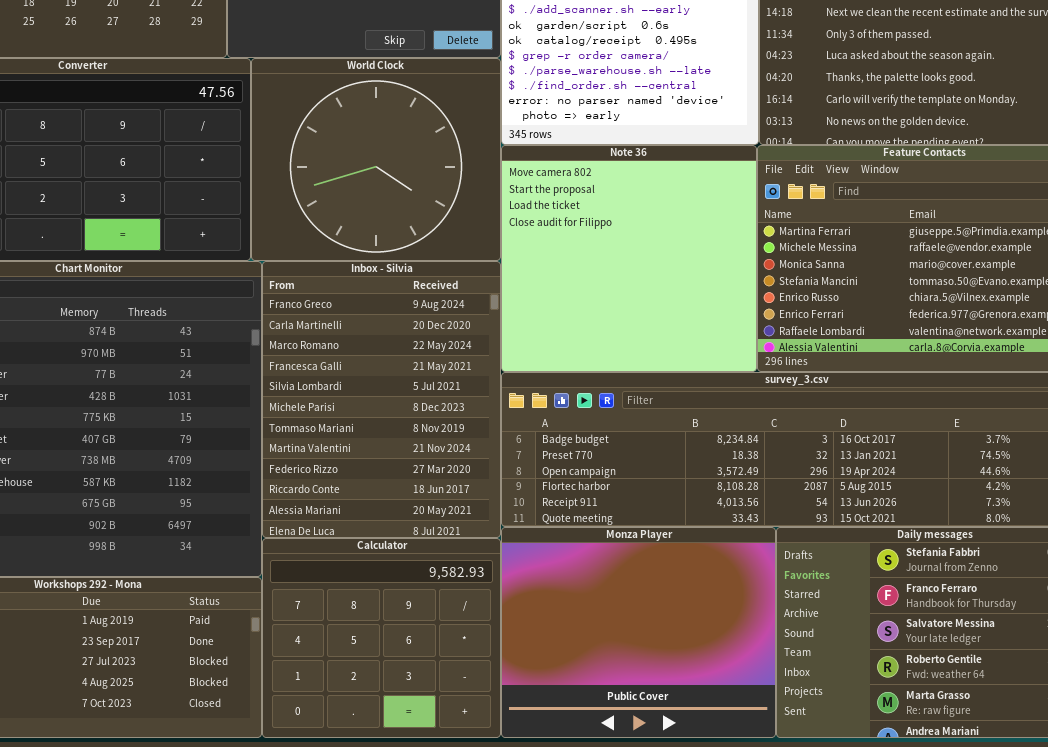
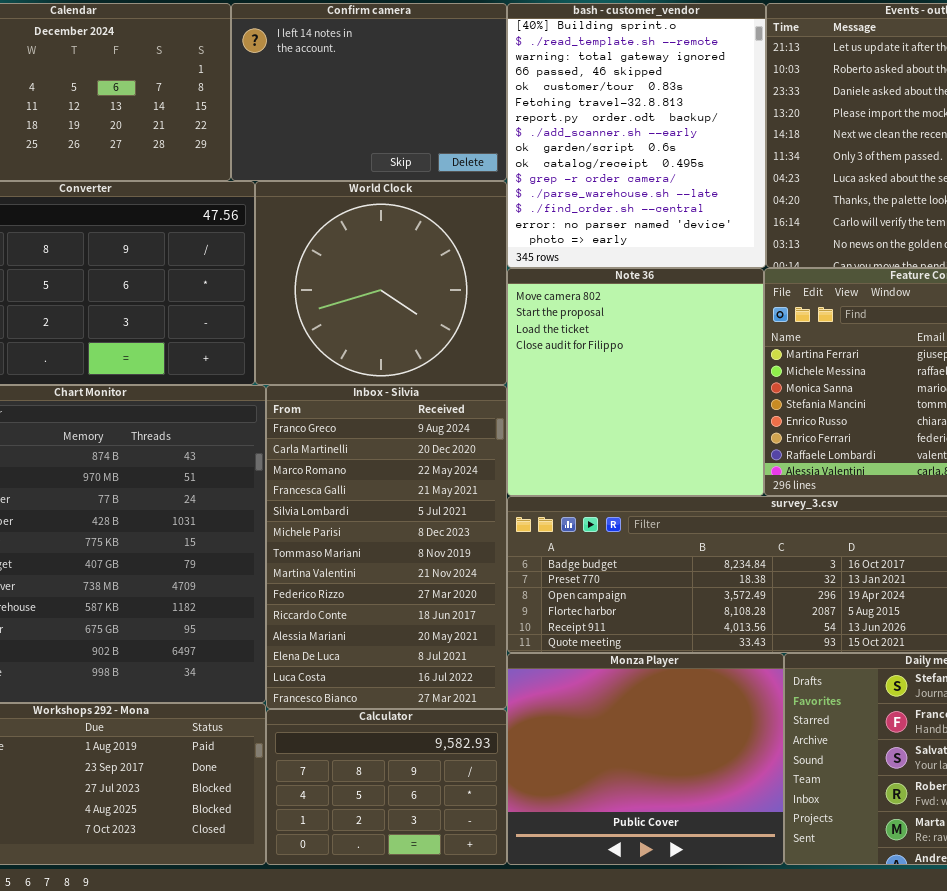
Inbox - Silvia: [262,261,501,538] -> [266,385,507,709], resized
Calculator: [262,538,501,738] -> [266,709,507,865], resized

